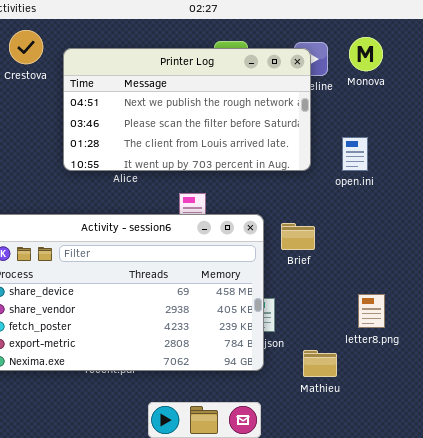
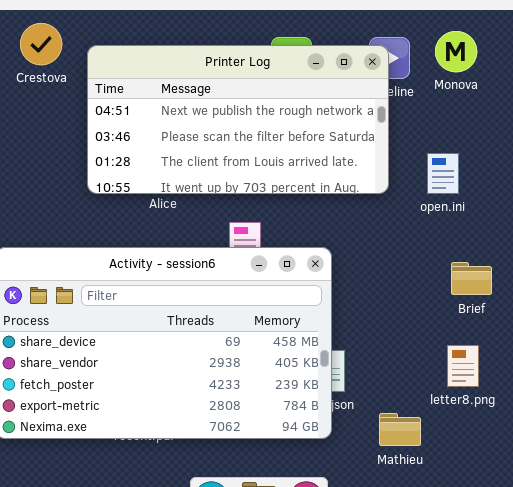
Brief: [281,223,315,250] -> [451,262,492,295], moved

